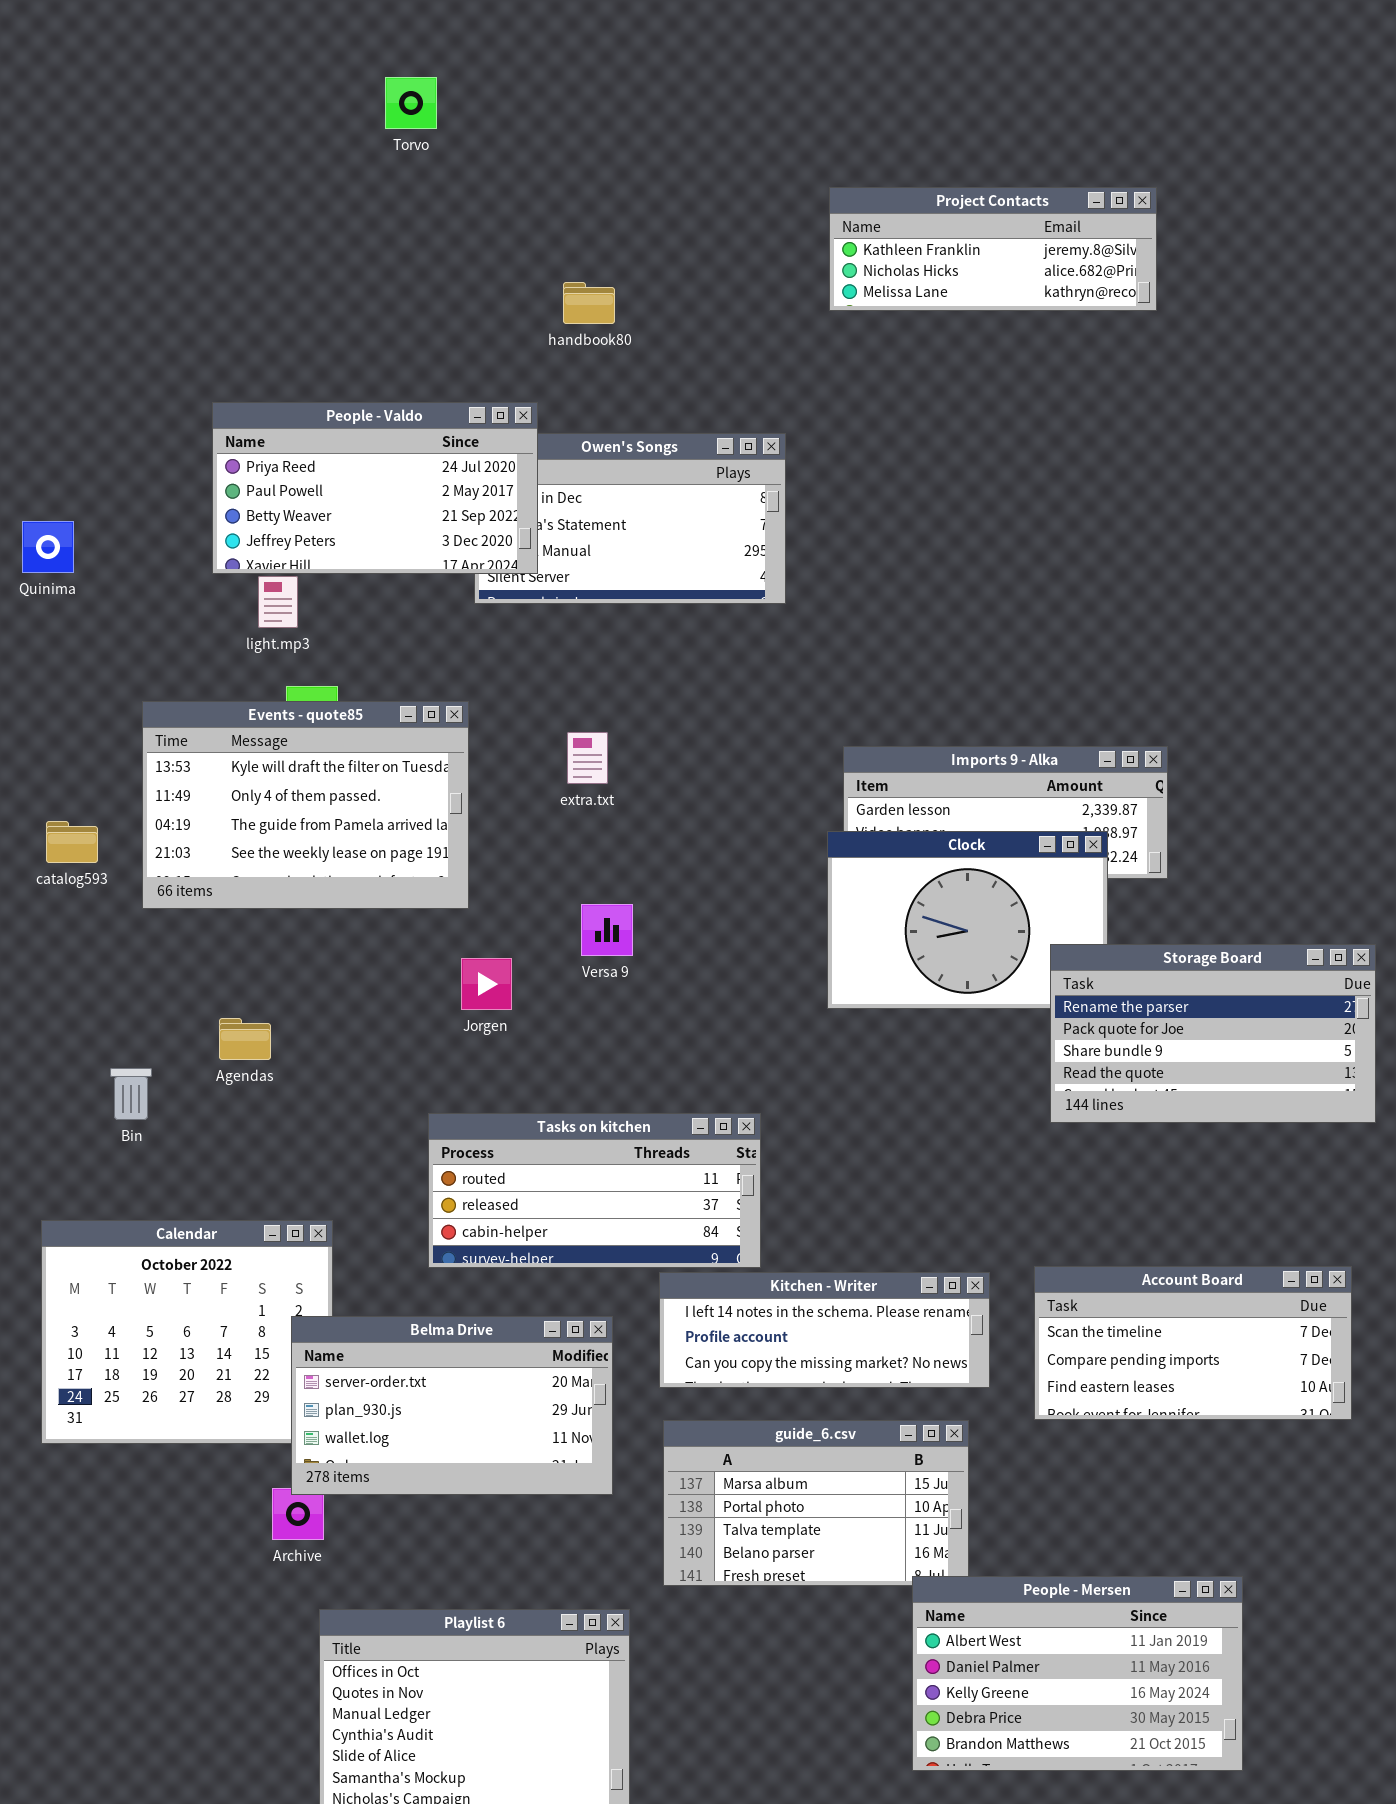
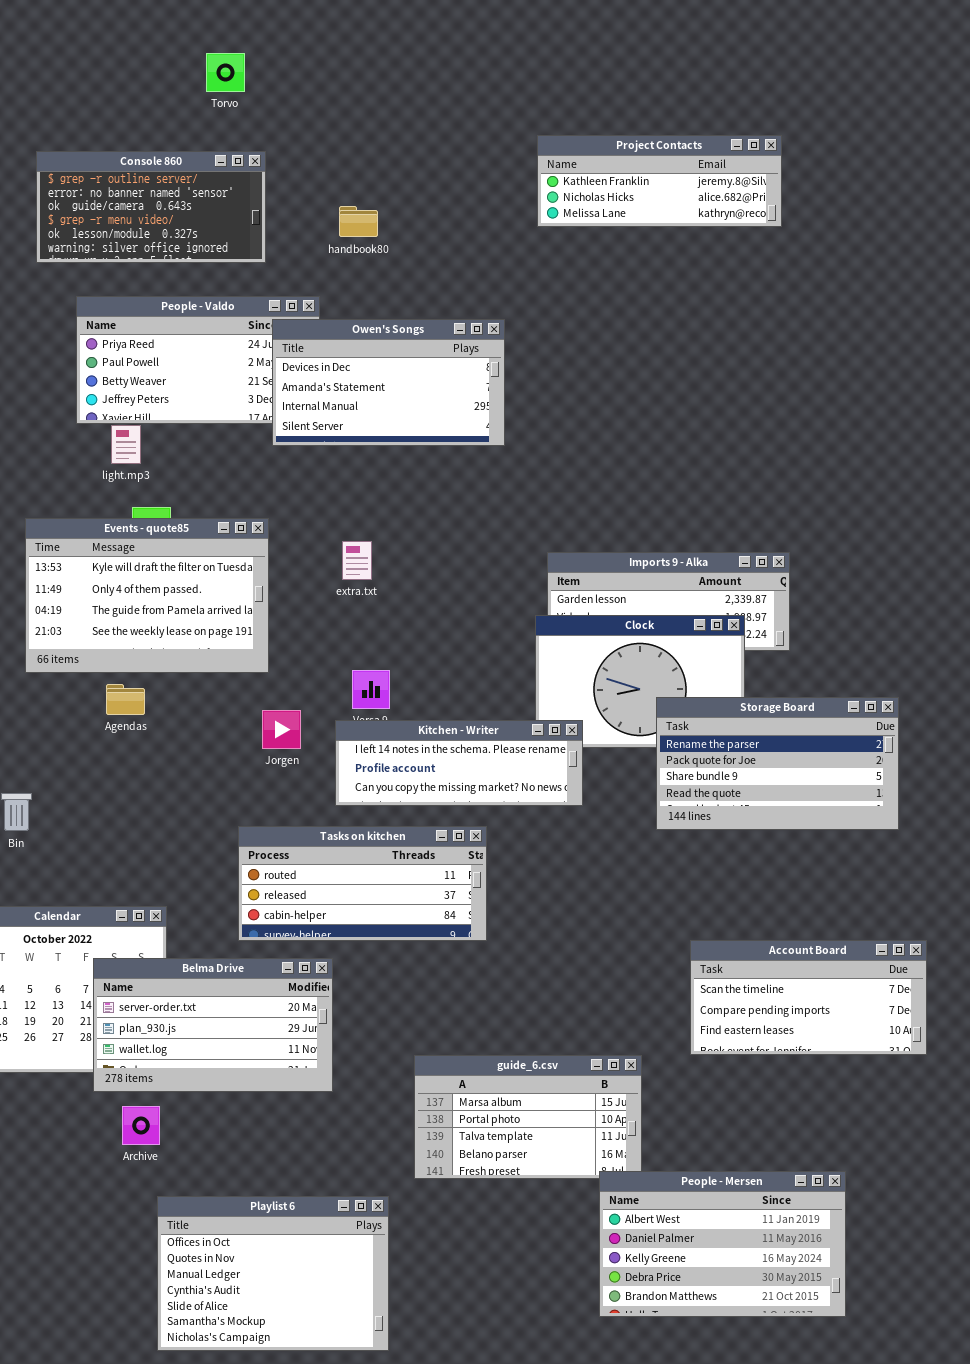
Console 860: none -> [36,151,266,263], opened
Owen's Songs: [474,433,786,604] -> [272,319,505,446], raised
Storage Board: [1050,944,1376,1123] -> [656,697,899,830], moved
Agendas: [219,1018,271,1060] -> [106,684,145,715], moved
Kitchen - Writer: [659,1272,990,1388] -> [335,720,583,806], moved
Belma Drive: [291,1316,613,1495] -> [93,958,333,1092], moved

